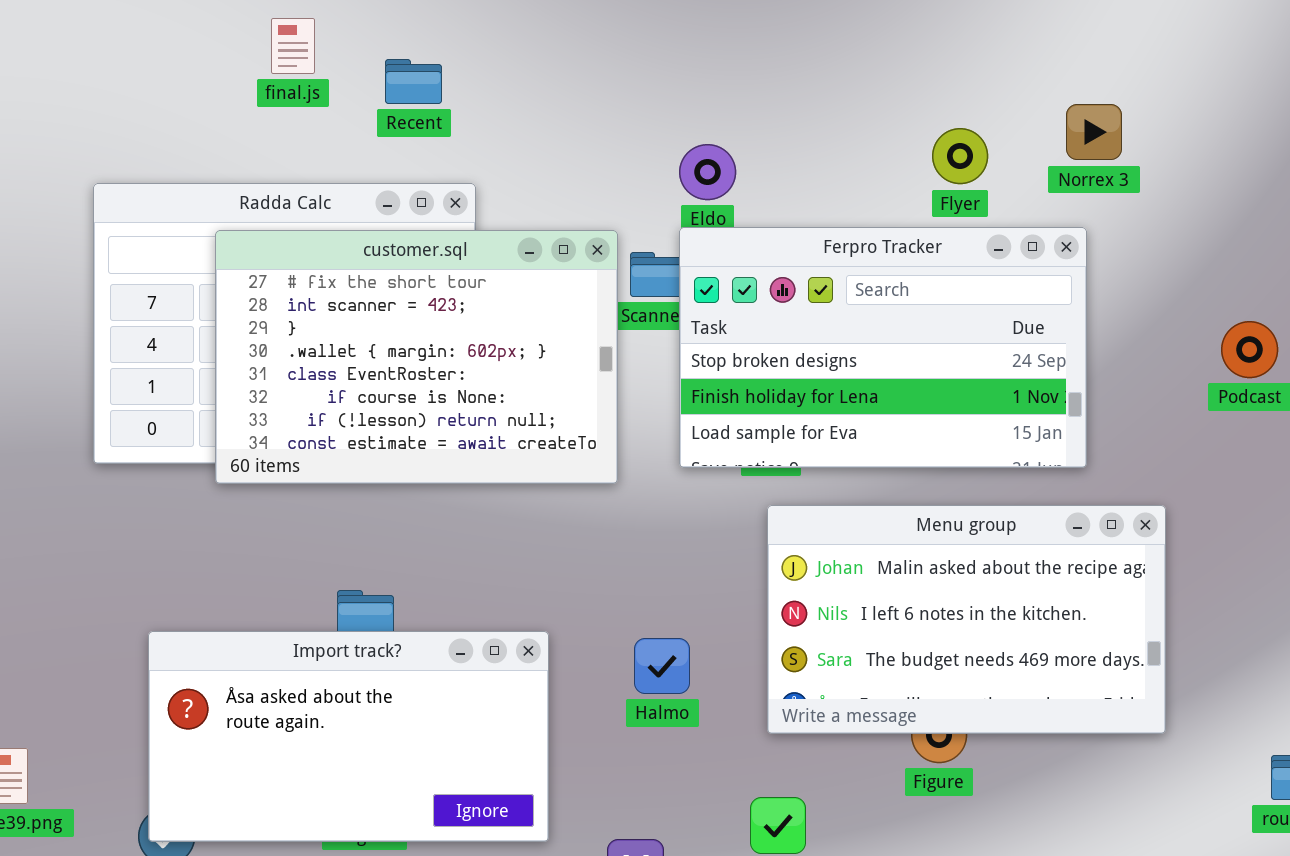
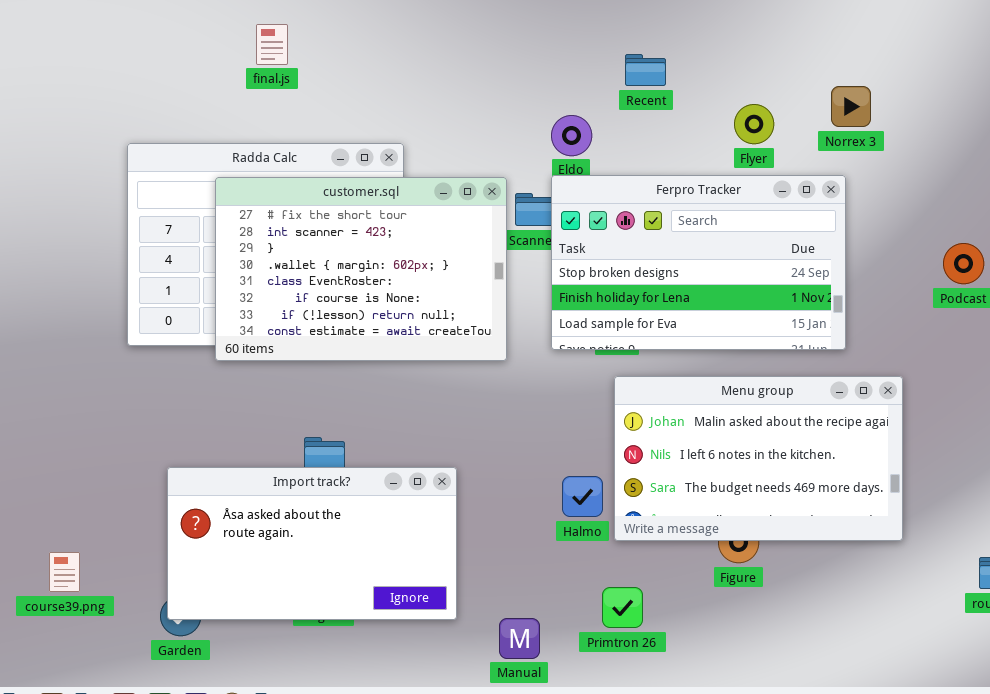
Recent: [385,59,442,104] -> [625,54,666,86], moved
Halmo: [634,638,690,694] -> [562,476,603,517], moved

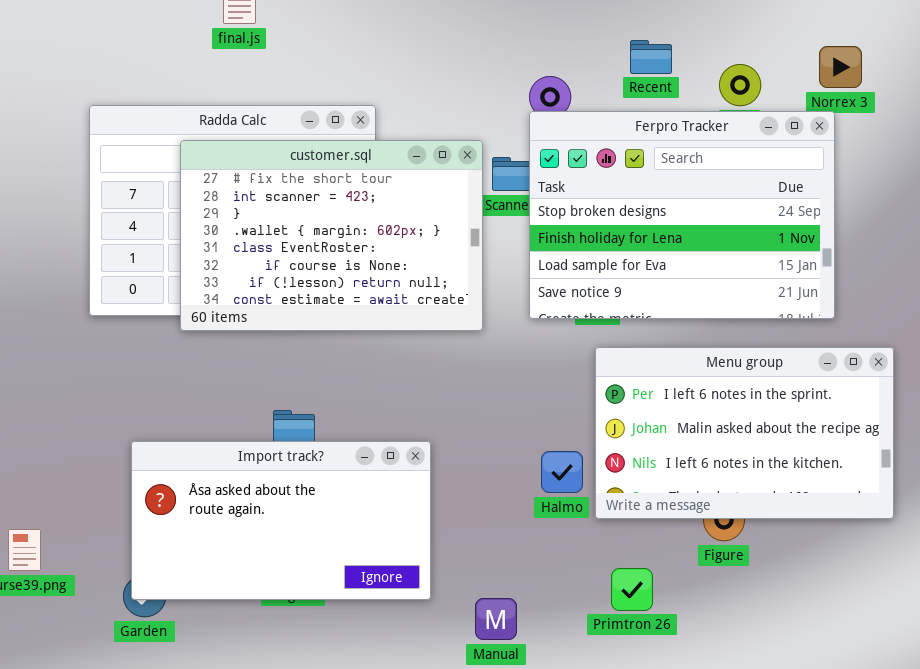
Recent: [625,54,666,86] -> [630,40,672,74], moved
Ferpro Tracker: [551,175,846,350] -> [529,111,835,319], resized
Menu group: [614,376,903,541] -> [595,347,894,519], scrolled up 1 row
Primtron 26: [602,587,643,628] -> [611,568,653,611], moved

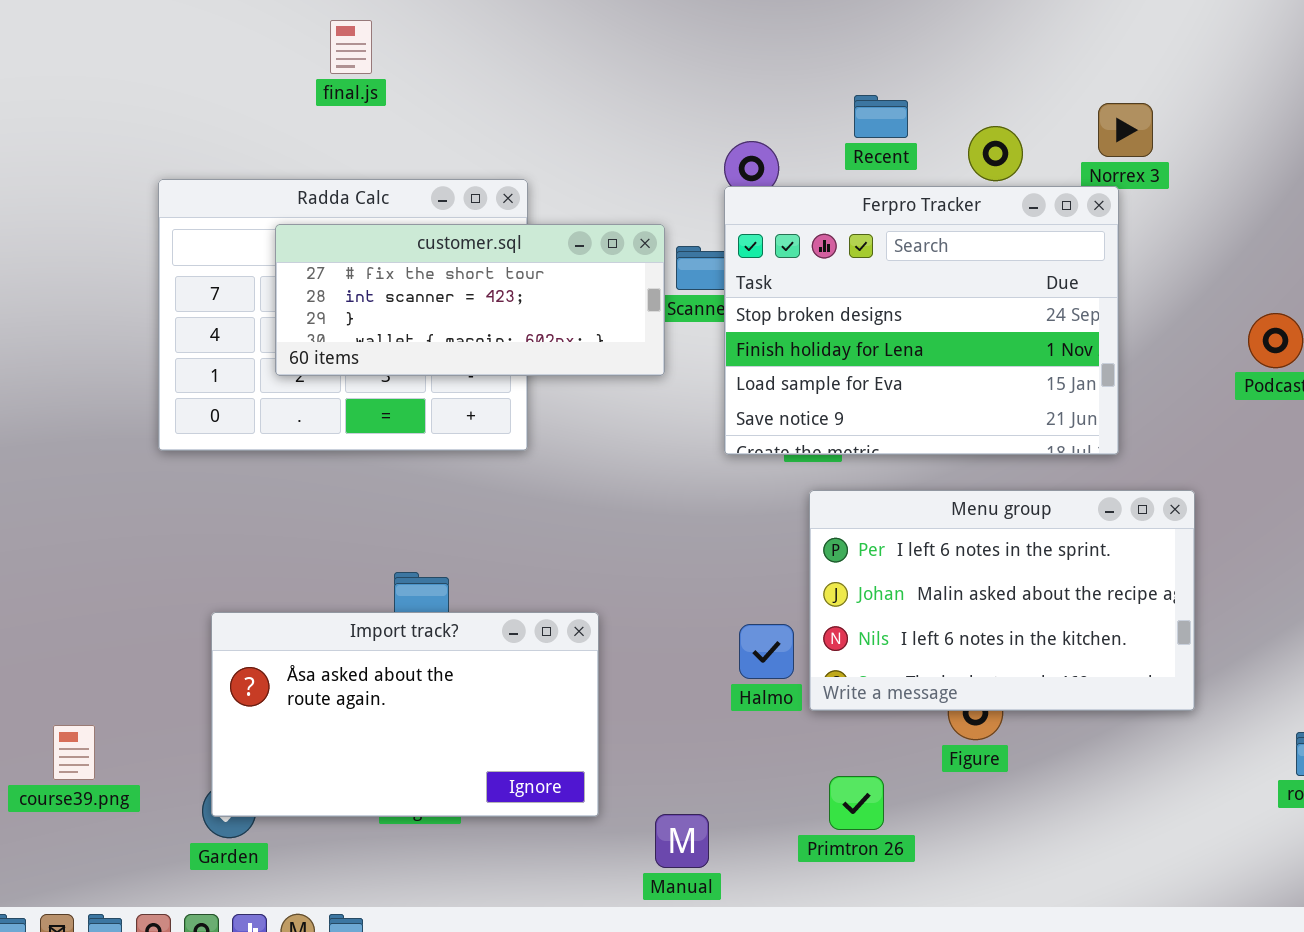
customer.sql: [180,140,483,331] -> [275,224,665,376], resized

